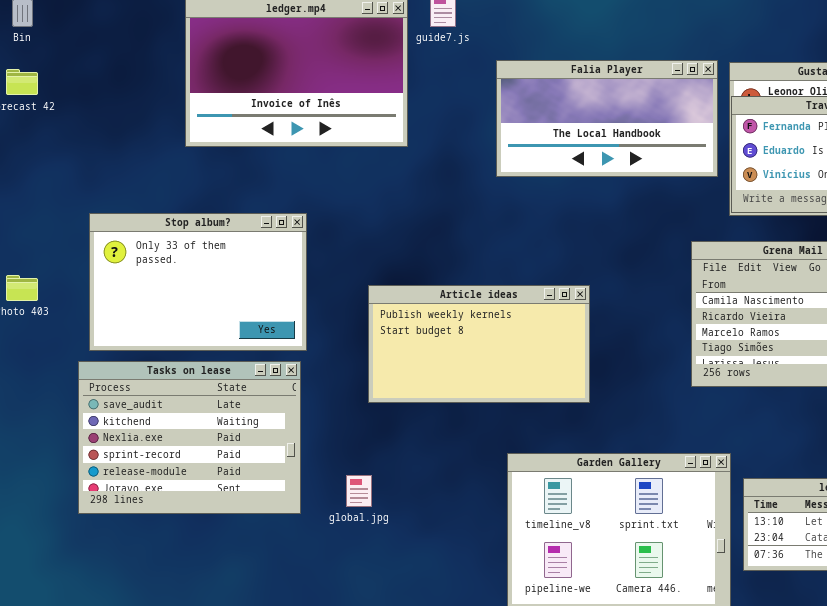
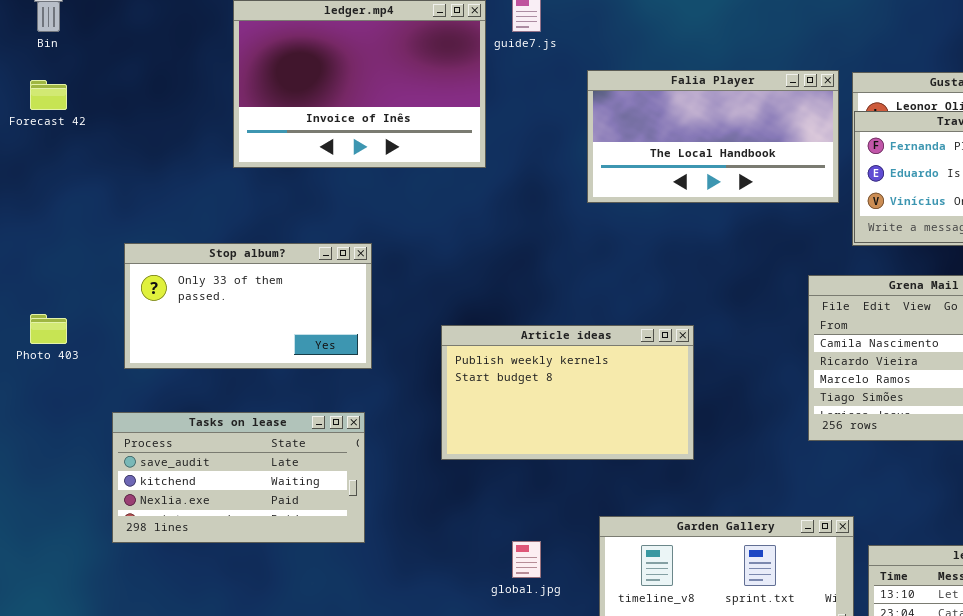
Stop album?: [89,213,307,351] -> [124,243,372,369], resized
Tasks on lease: [78,361,301,514] -> [112,412,365,543], resized
global.jpg: [346,475,372,507] -> [512,541,541,578], moved

